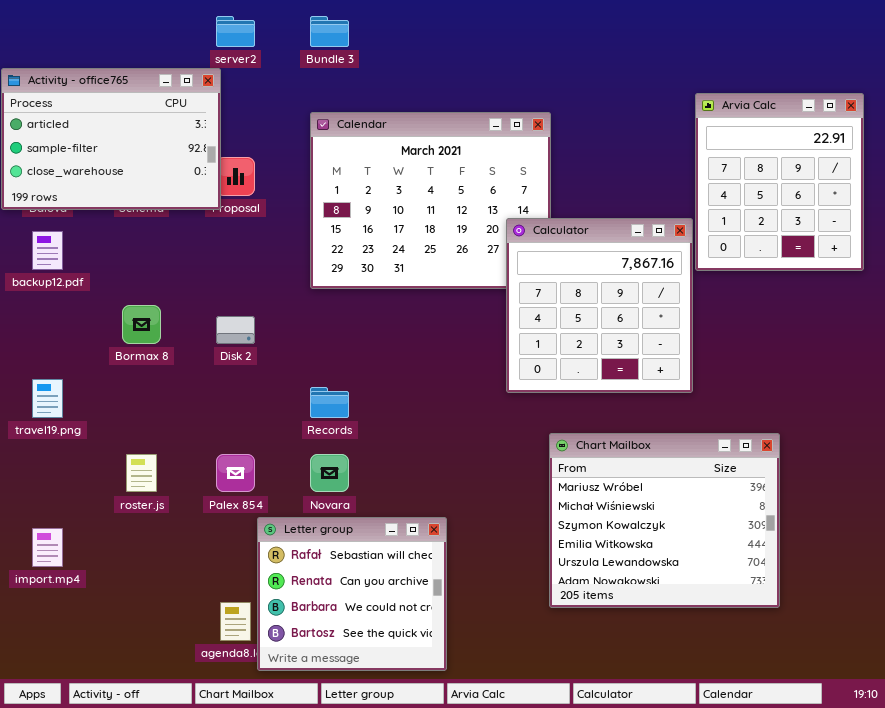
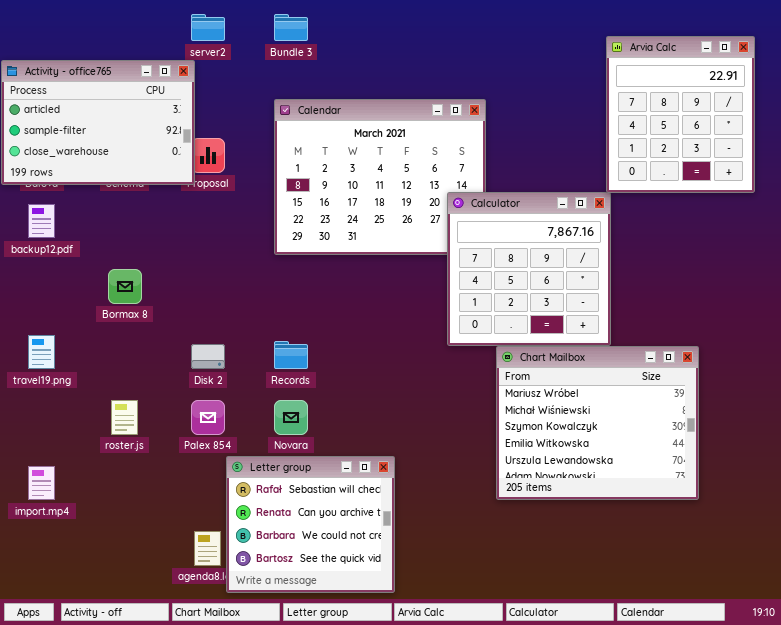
Arvia Calc: [695,93,864,271] -> [606,36,755,193], moved
Disk 2: [216,316,255,344] -> [191,344,225,369], moved
Chart Mailbox: [549,433,780,608] -> [496,346,699,500], moved

